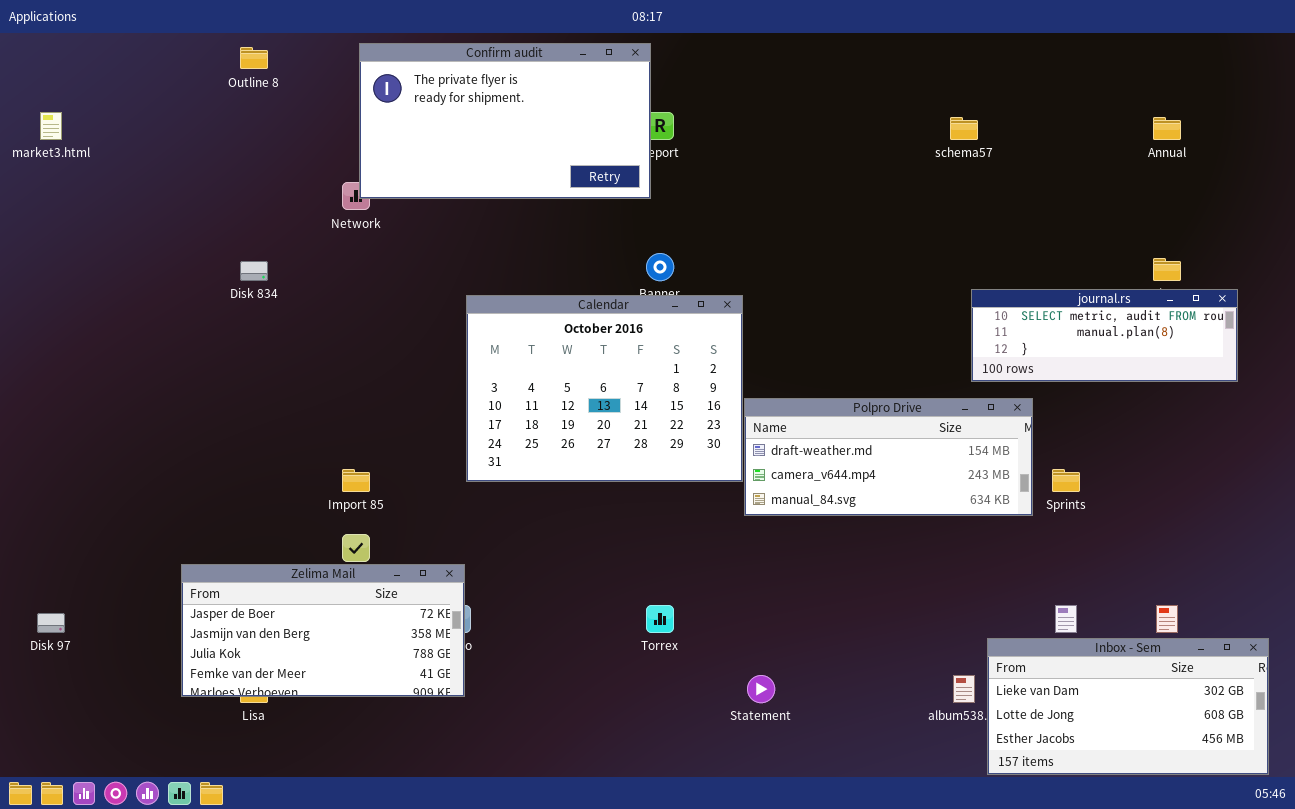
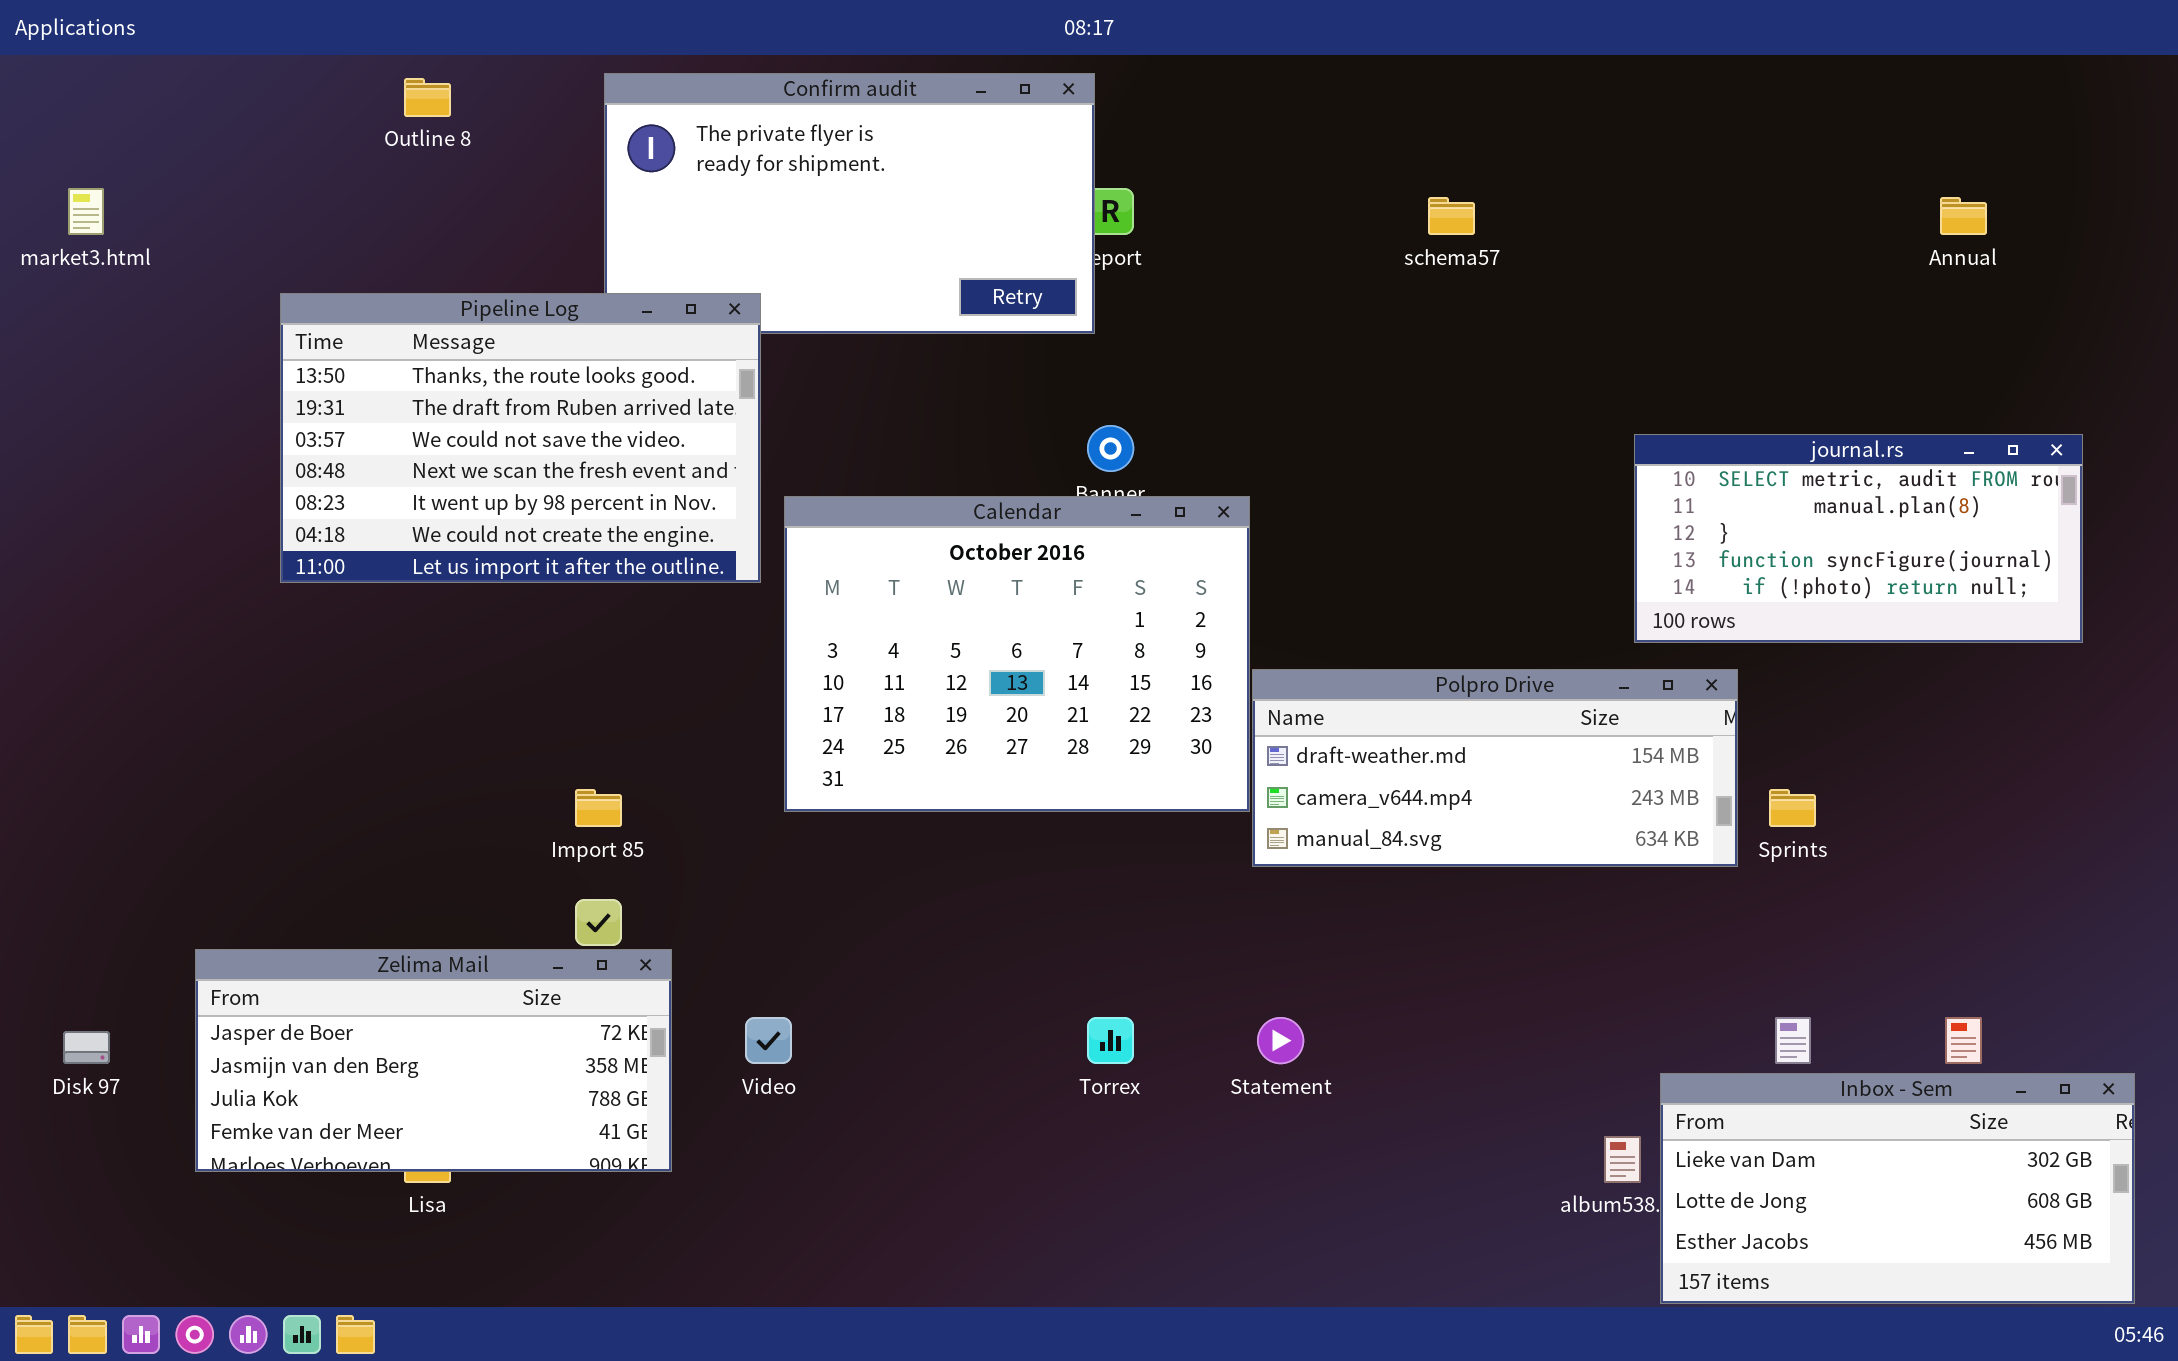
schema57: [950,117,978,140] -> [1428,197,1475,235], moved
Pipeline Log: none -> [280,293,761,583], opened
journal.rs: [971,289,1238,382] -> [1634,434,2083,643], resized
Zelima Mail: [181,564,465,697] -> [195,949,672,1172], moved
Statement: [747,675,775,703] -> [1257,1017,1304,1064], moved

